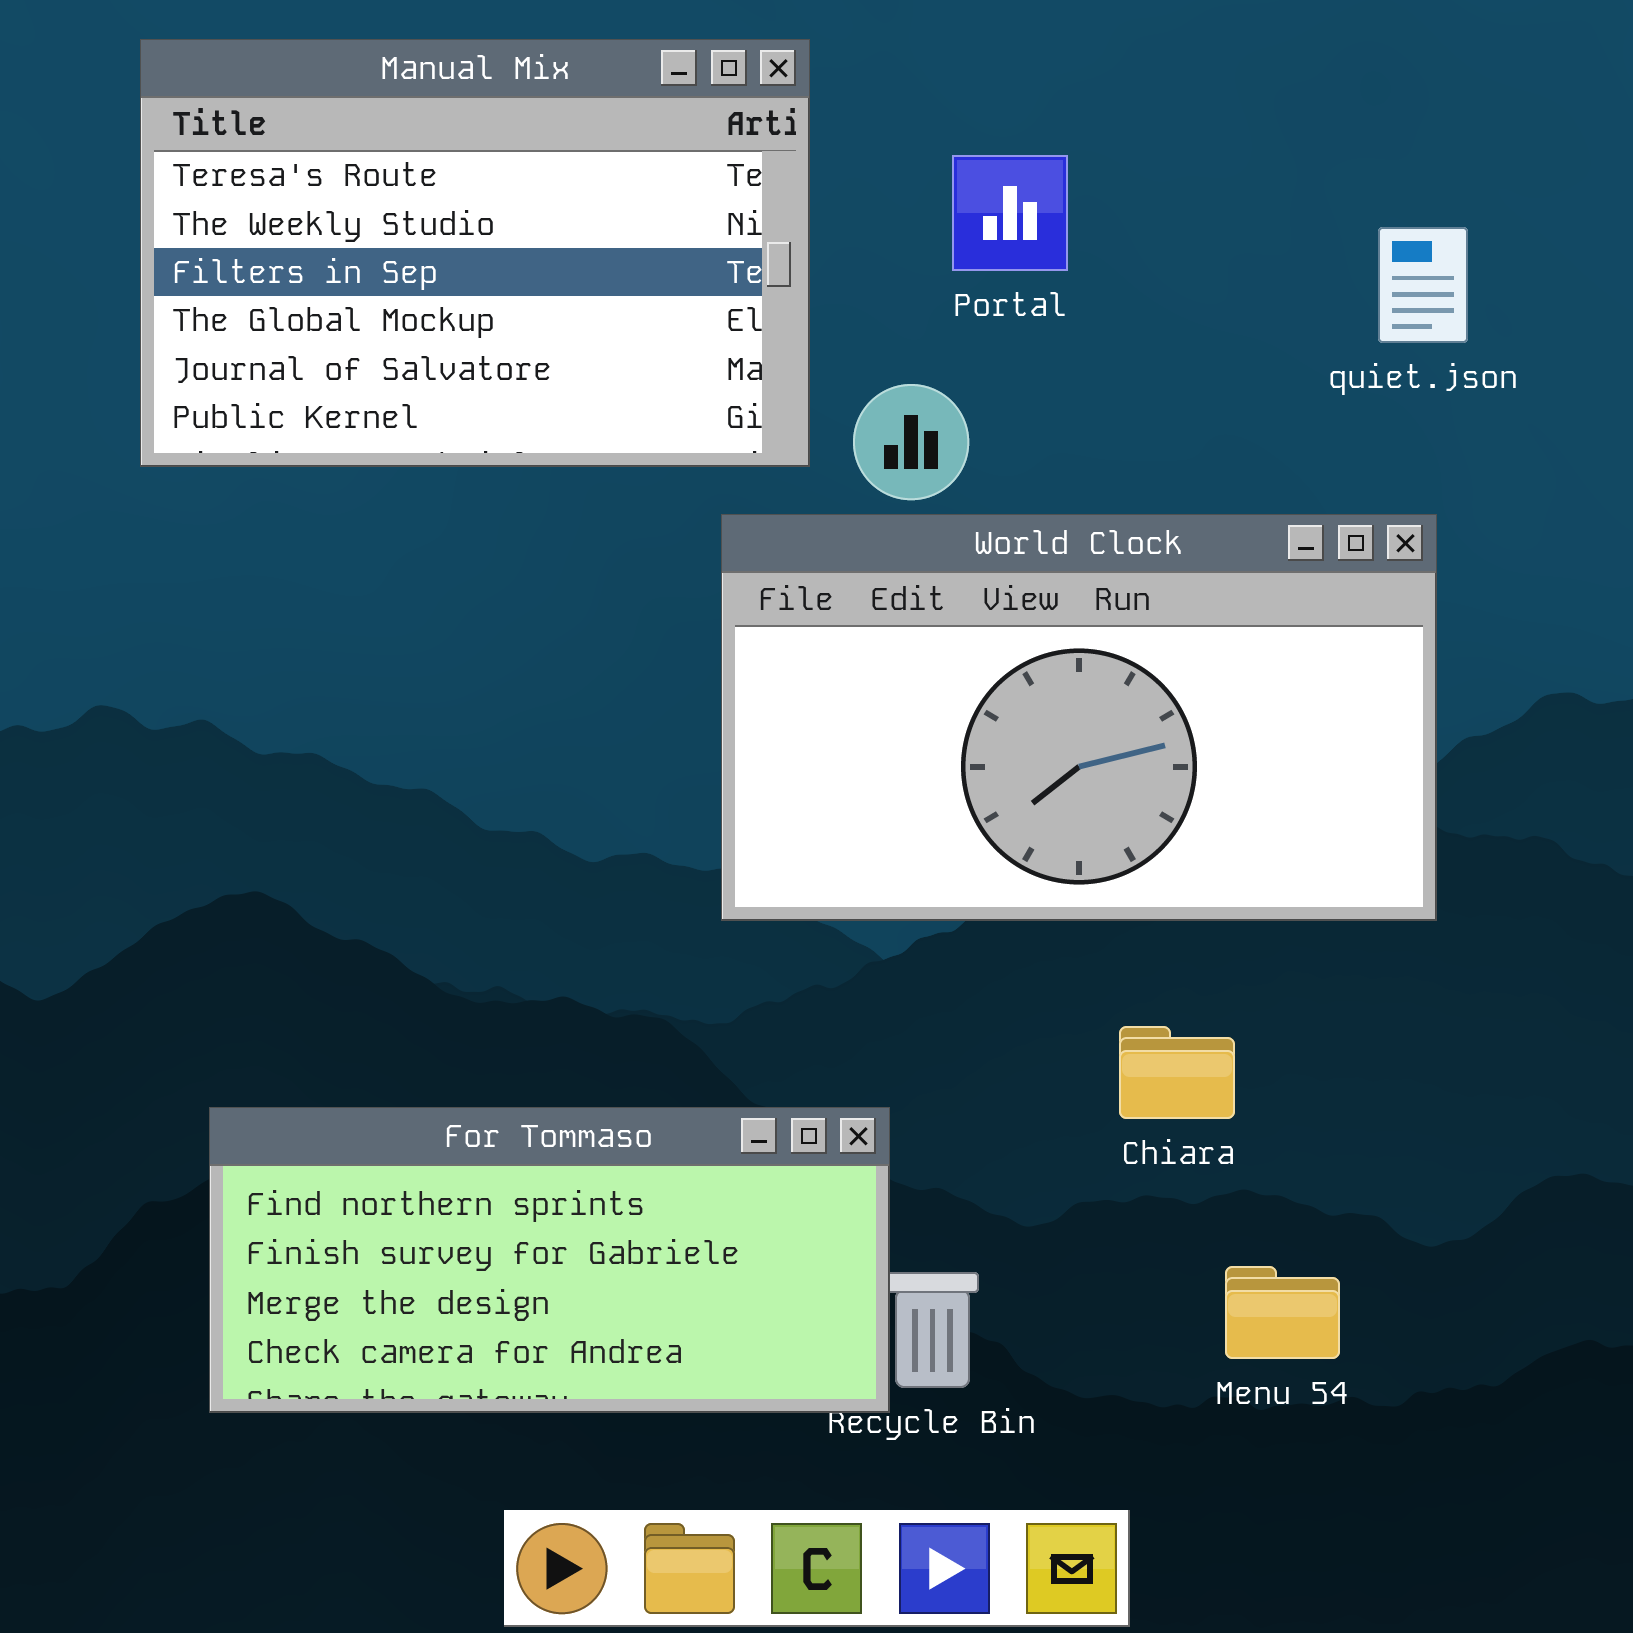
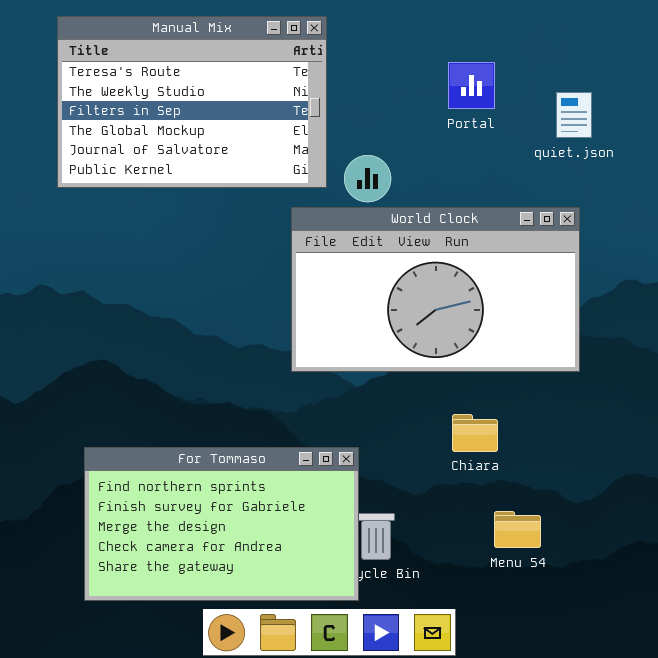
Portal: [952,155,1068,271] -> [448,62,495,109], moved
For Tommaso: [209,1107,890,1413] -> [84,447,359,601], resized

